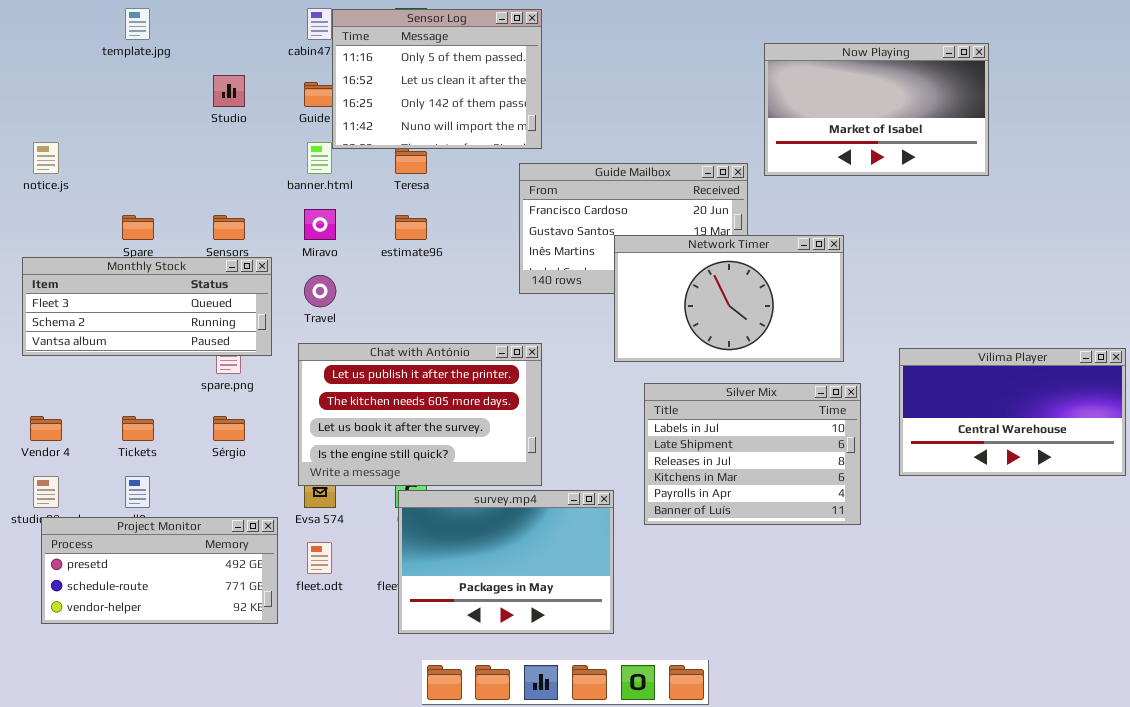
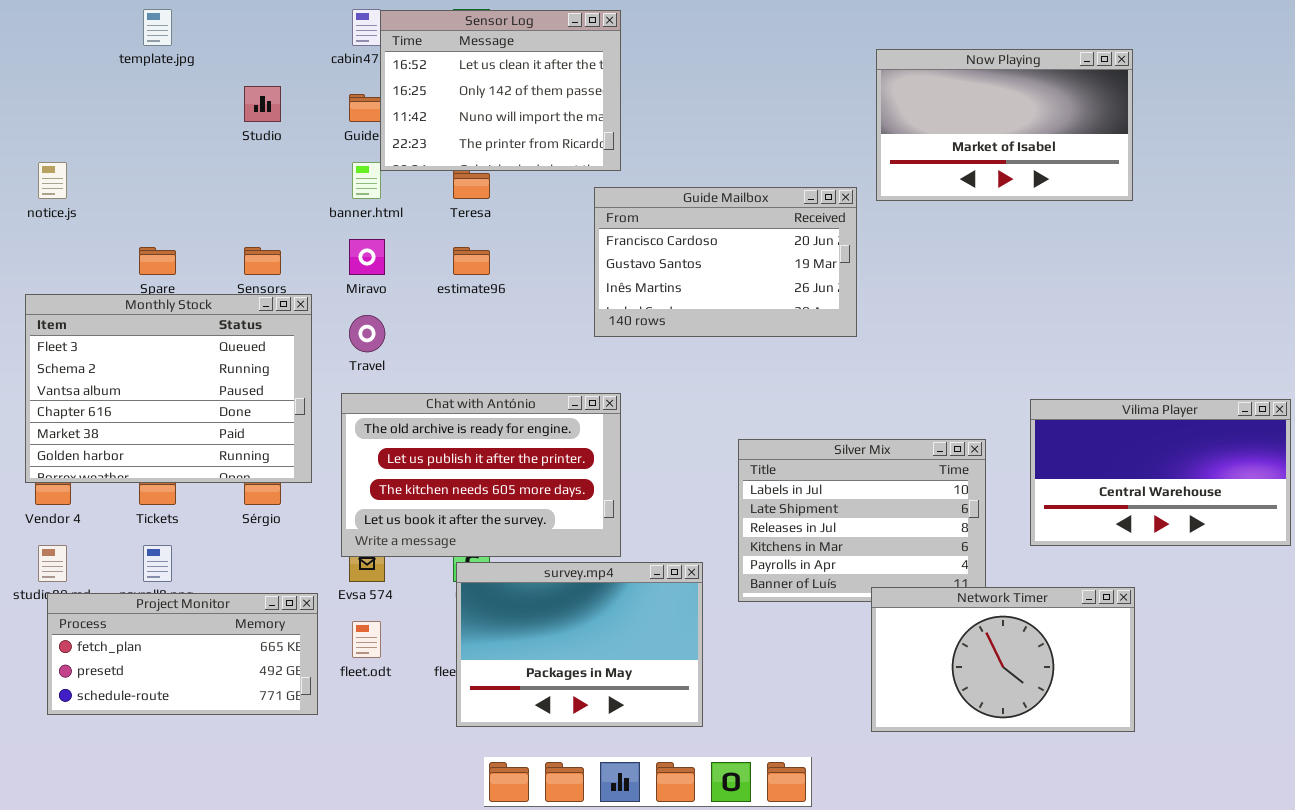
Sensor Log: [332,9,542,149] -> [380,10,621,171], scrolled down 1 row
Network Timer: [614,235,844,362] -> [871,587,1135,732], moved
Monthly Stock: [22,257,272,356] -> [25,294,312,483], resized
Chat with António: [298,343,542,486] -> [341,393,621,557], scrolled up 1 row
Project Monitor: [41,517,278,624] -> [47,593,318,715], scrolled up 1 row

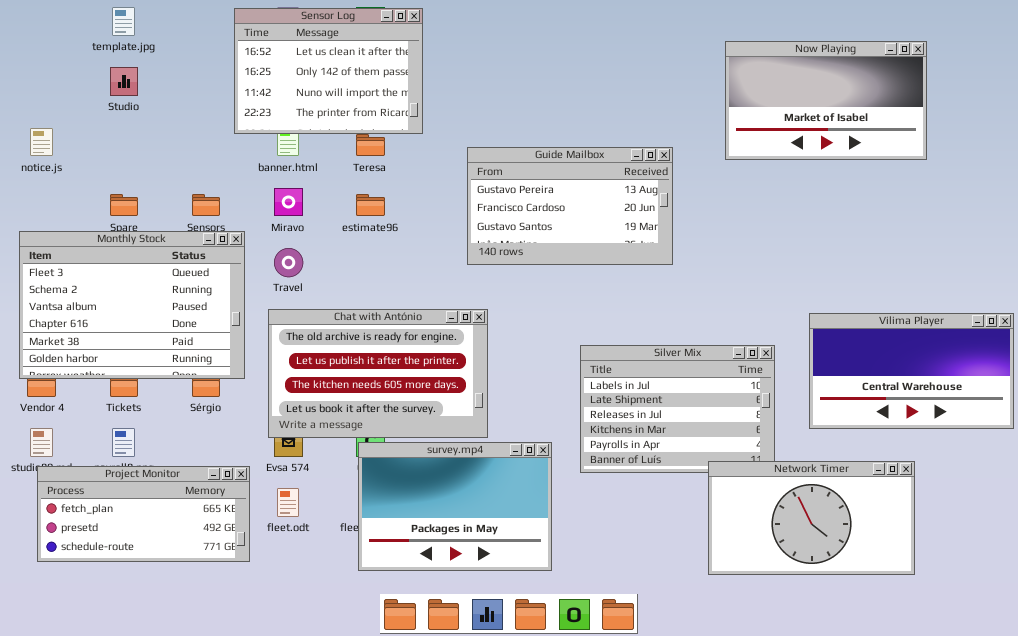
Sensor Log: [380,10,621,171] -> [234,8,423,134], moved
Now Playing: [876,49,1133,201] -> [725,41,927,160], moved
Studio: [244,86,281,122] -> [110,67,138,96], moved
Guide Mailbox: [594,187,857,337] -> [467,147,673,265], scrolled up 1 row
Network Timer: [871,587,1135,732] -> [708,461,915,575], moved

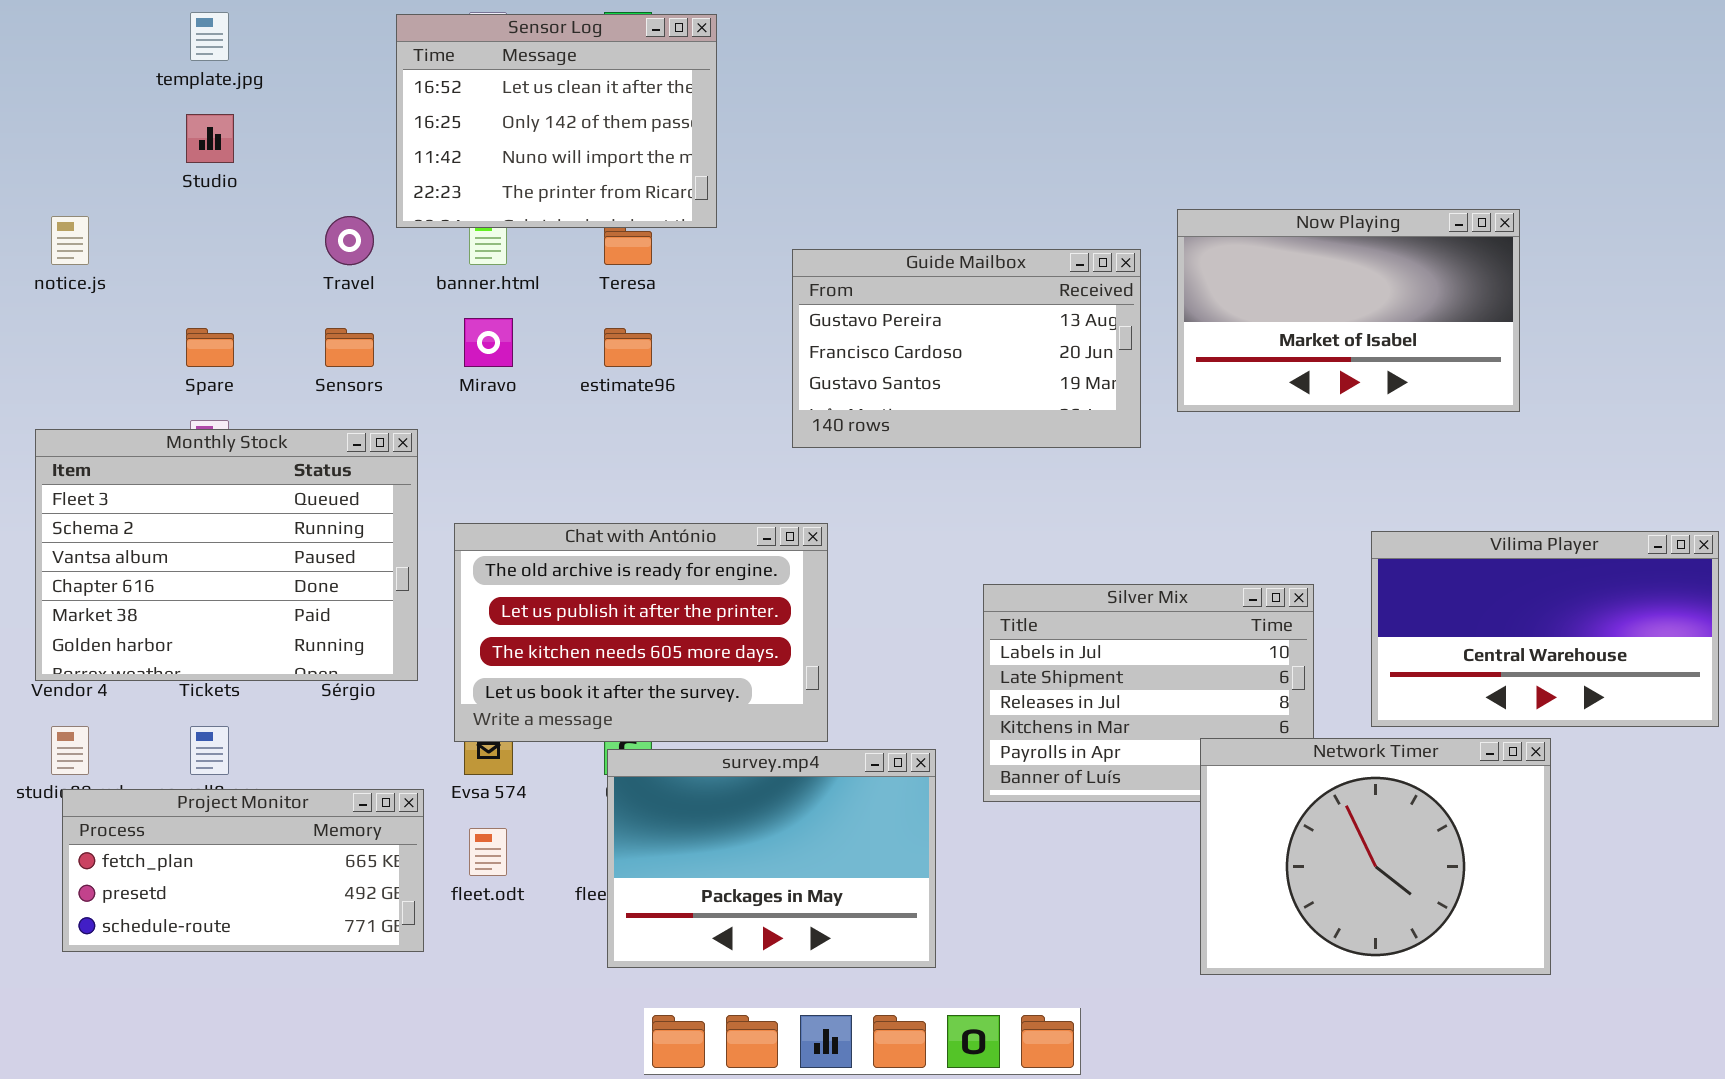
Now Playing: [725,41,927,160] -> [1177,209,1520,412], moved
Monthly Stock: [19,231,245,379] -> [35,429,418,681], moved
Travel: [274,248,303,277] -> [325,216,374,265], moved
Network Timer: [708,461,915,575] -> [1200,738,1551,975], resized

